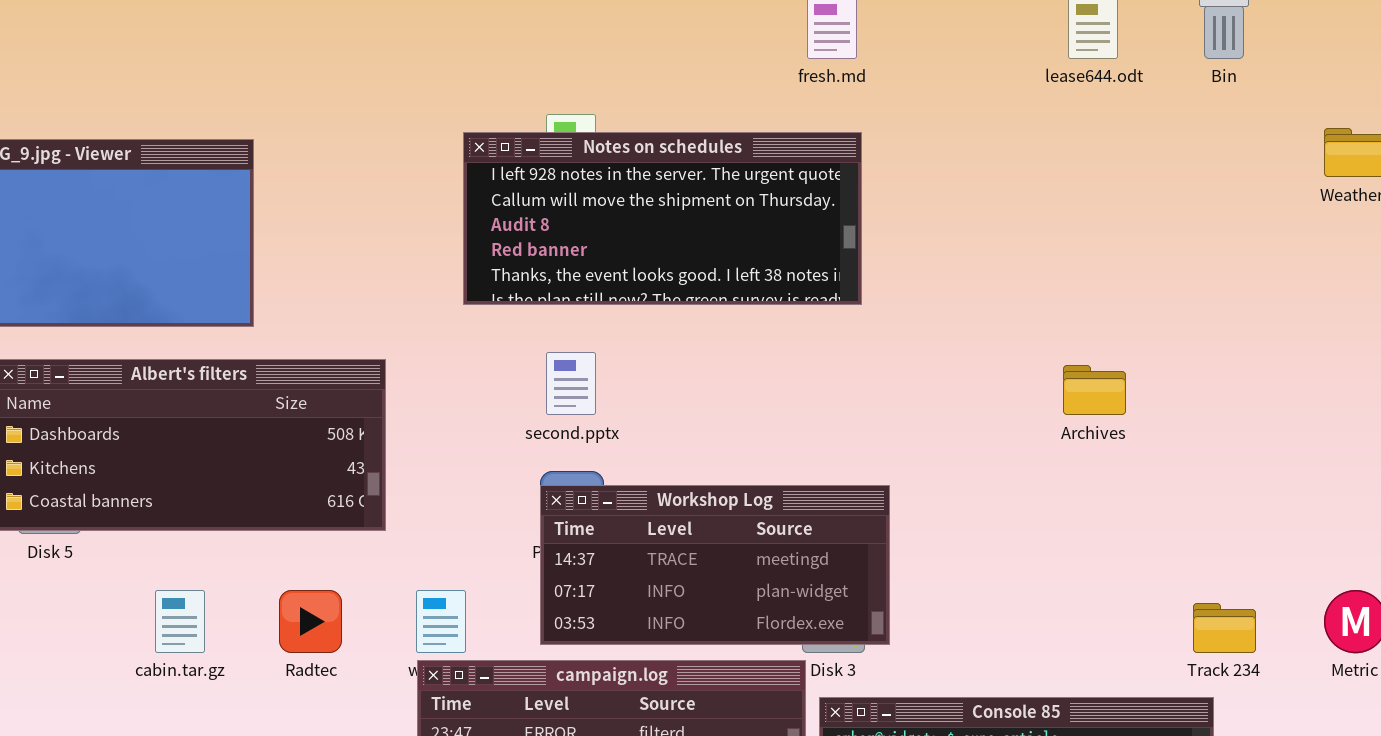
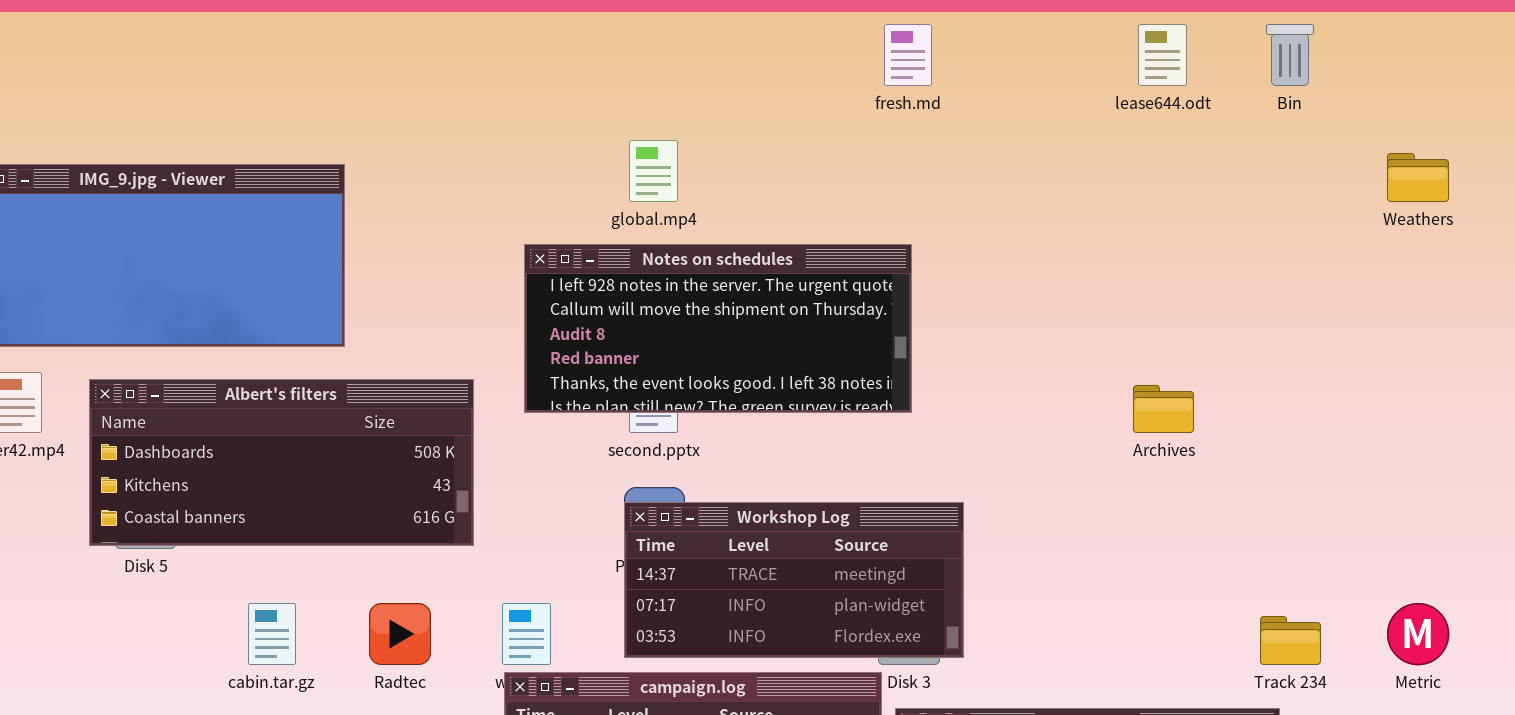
Notes on schedules: [463,132,862,305] -> [524,244,912,413], moved

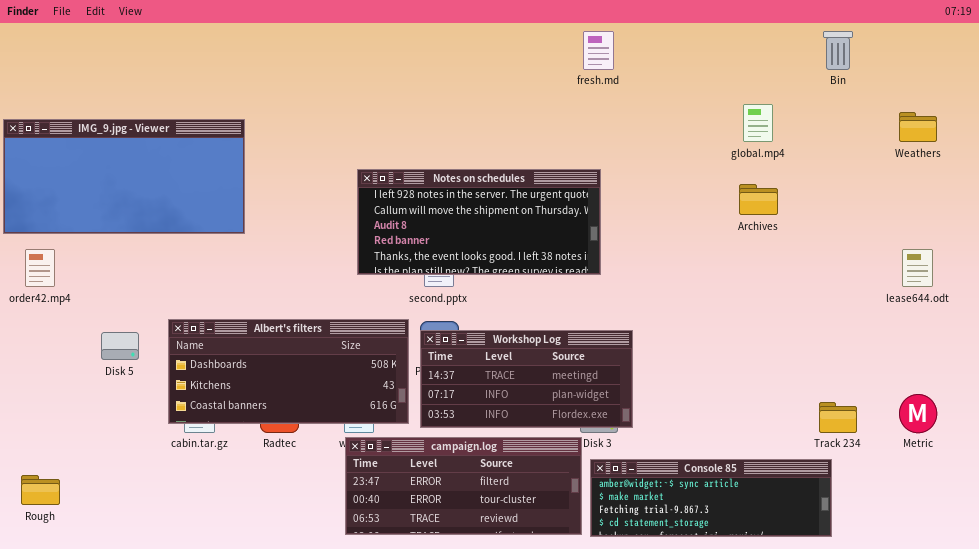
lease644.odt: [1138,24,1187,86] -> [902,249,933,287], moved
global.mp4: [629,140,678,202] -> [743,104,773,142], moved
Albert's filters: [89,379,474,546] -> [168,319,409,424], moved
Archives: [1133,385,1194,433] -> [739,184,778,215], moved

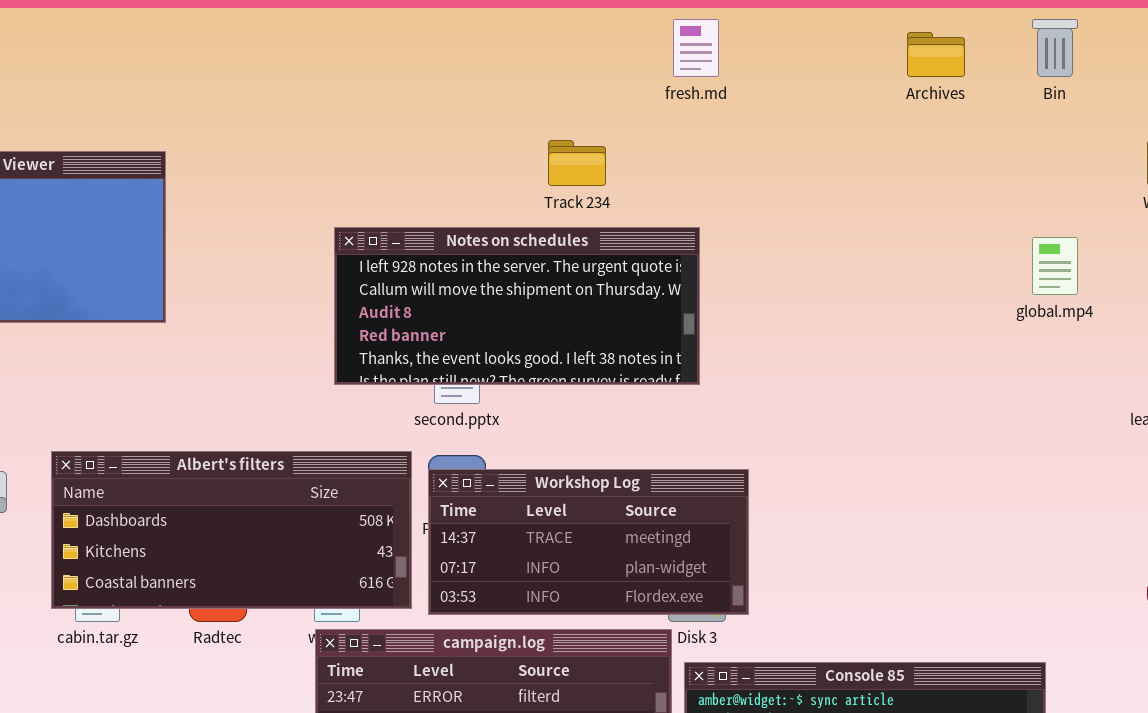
global.mp4: [743,104,773,142] -> [1032,237,1078,295], moved
Archives: [739,184,778,215] -> [907,32,965,77], moved
Track 234: [819,402,857,433] -> [548,140,606,186], moved

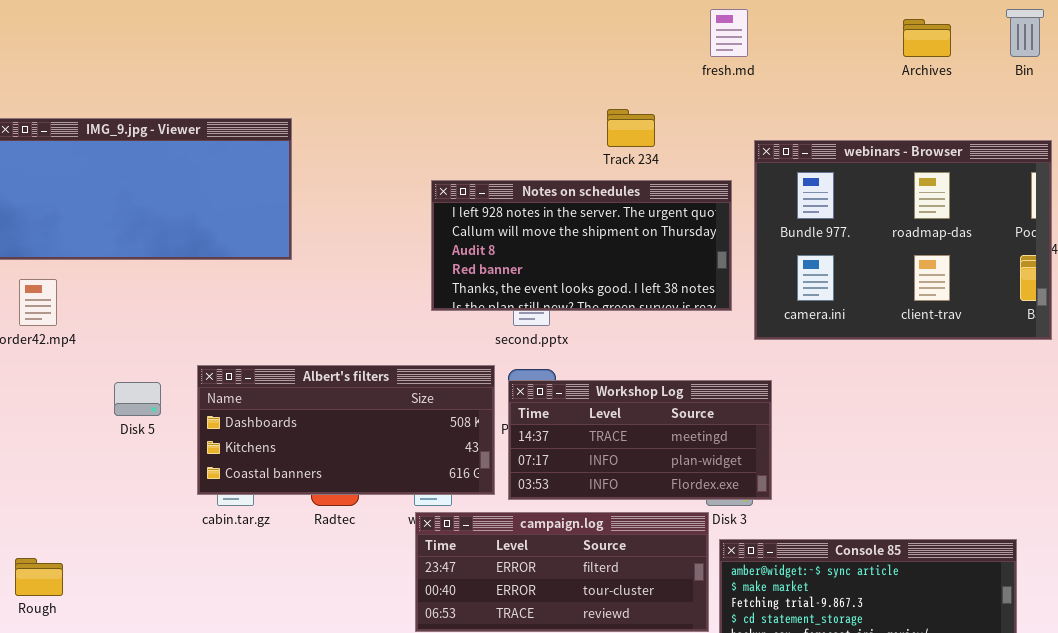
webinars - Browser: none -> [754,140,1052,340], opened

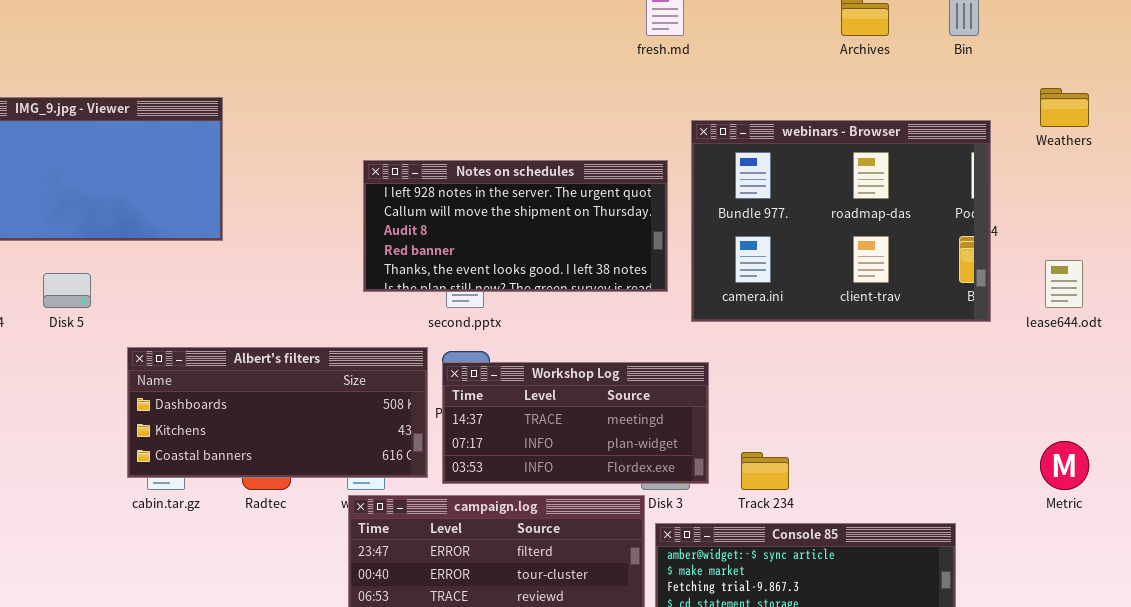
Track 234: [607,109,655,147] -> [741,452,789,490], moved
Disk 5: [114,382,161,416] -> [43,273,91,308], moved

